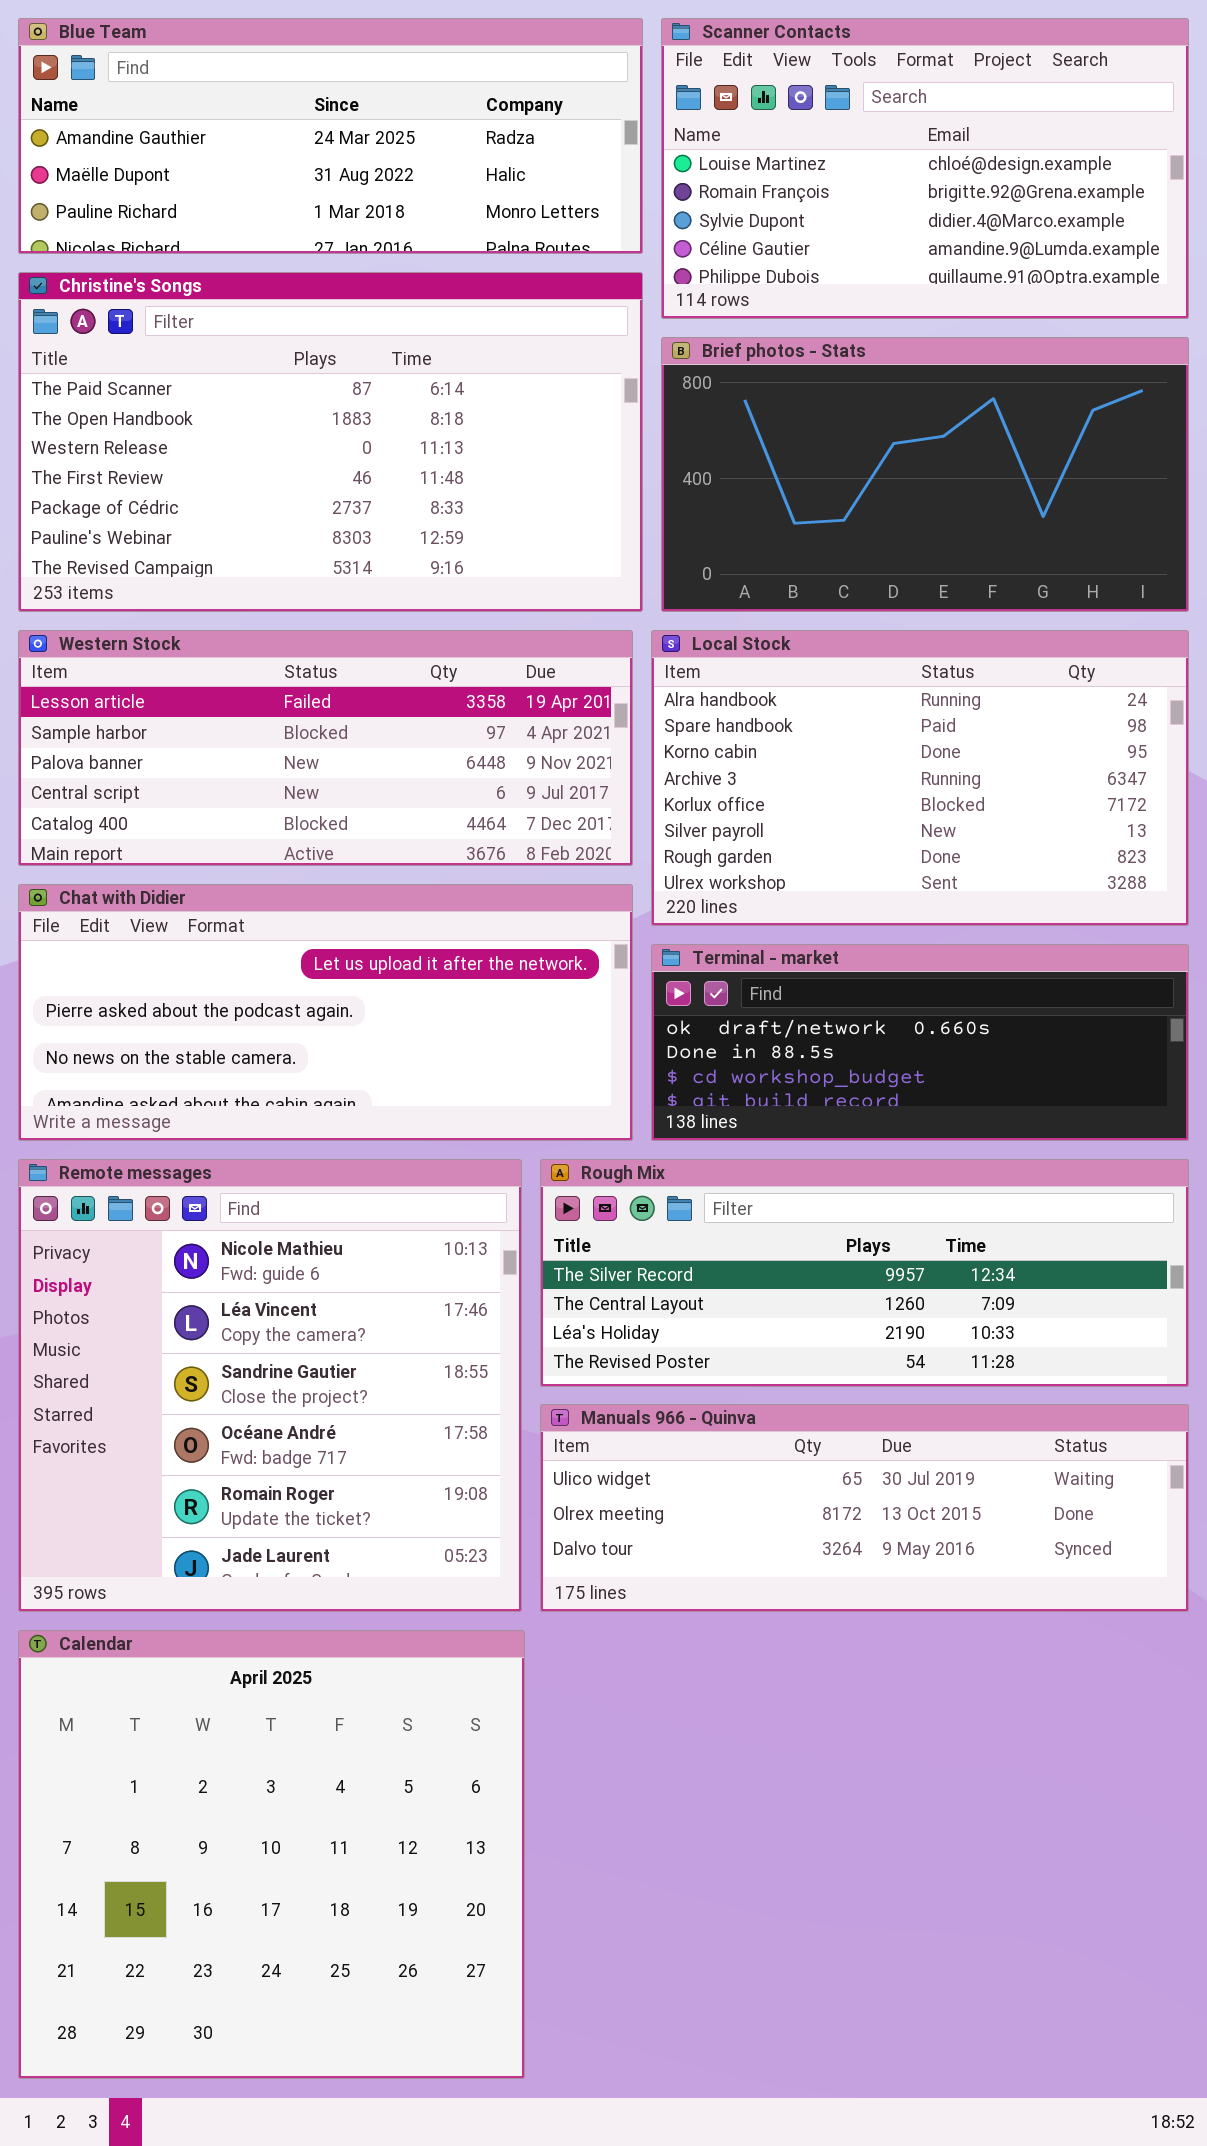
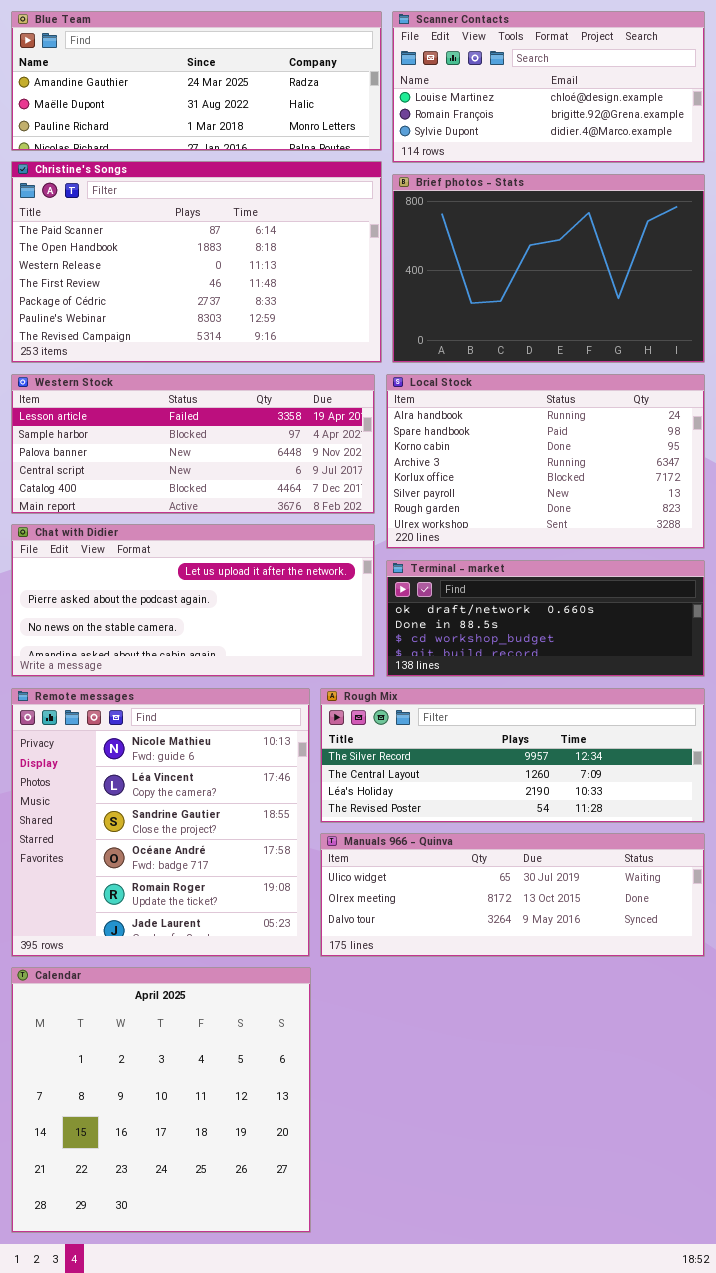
Scanner Contacts: [661,18,1189,319] -> [392,11,705,163], resized
Brief photos - Stats: [661,337,1189,612] -> [392,174,705,363], resized

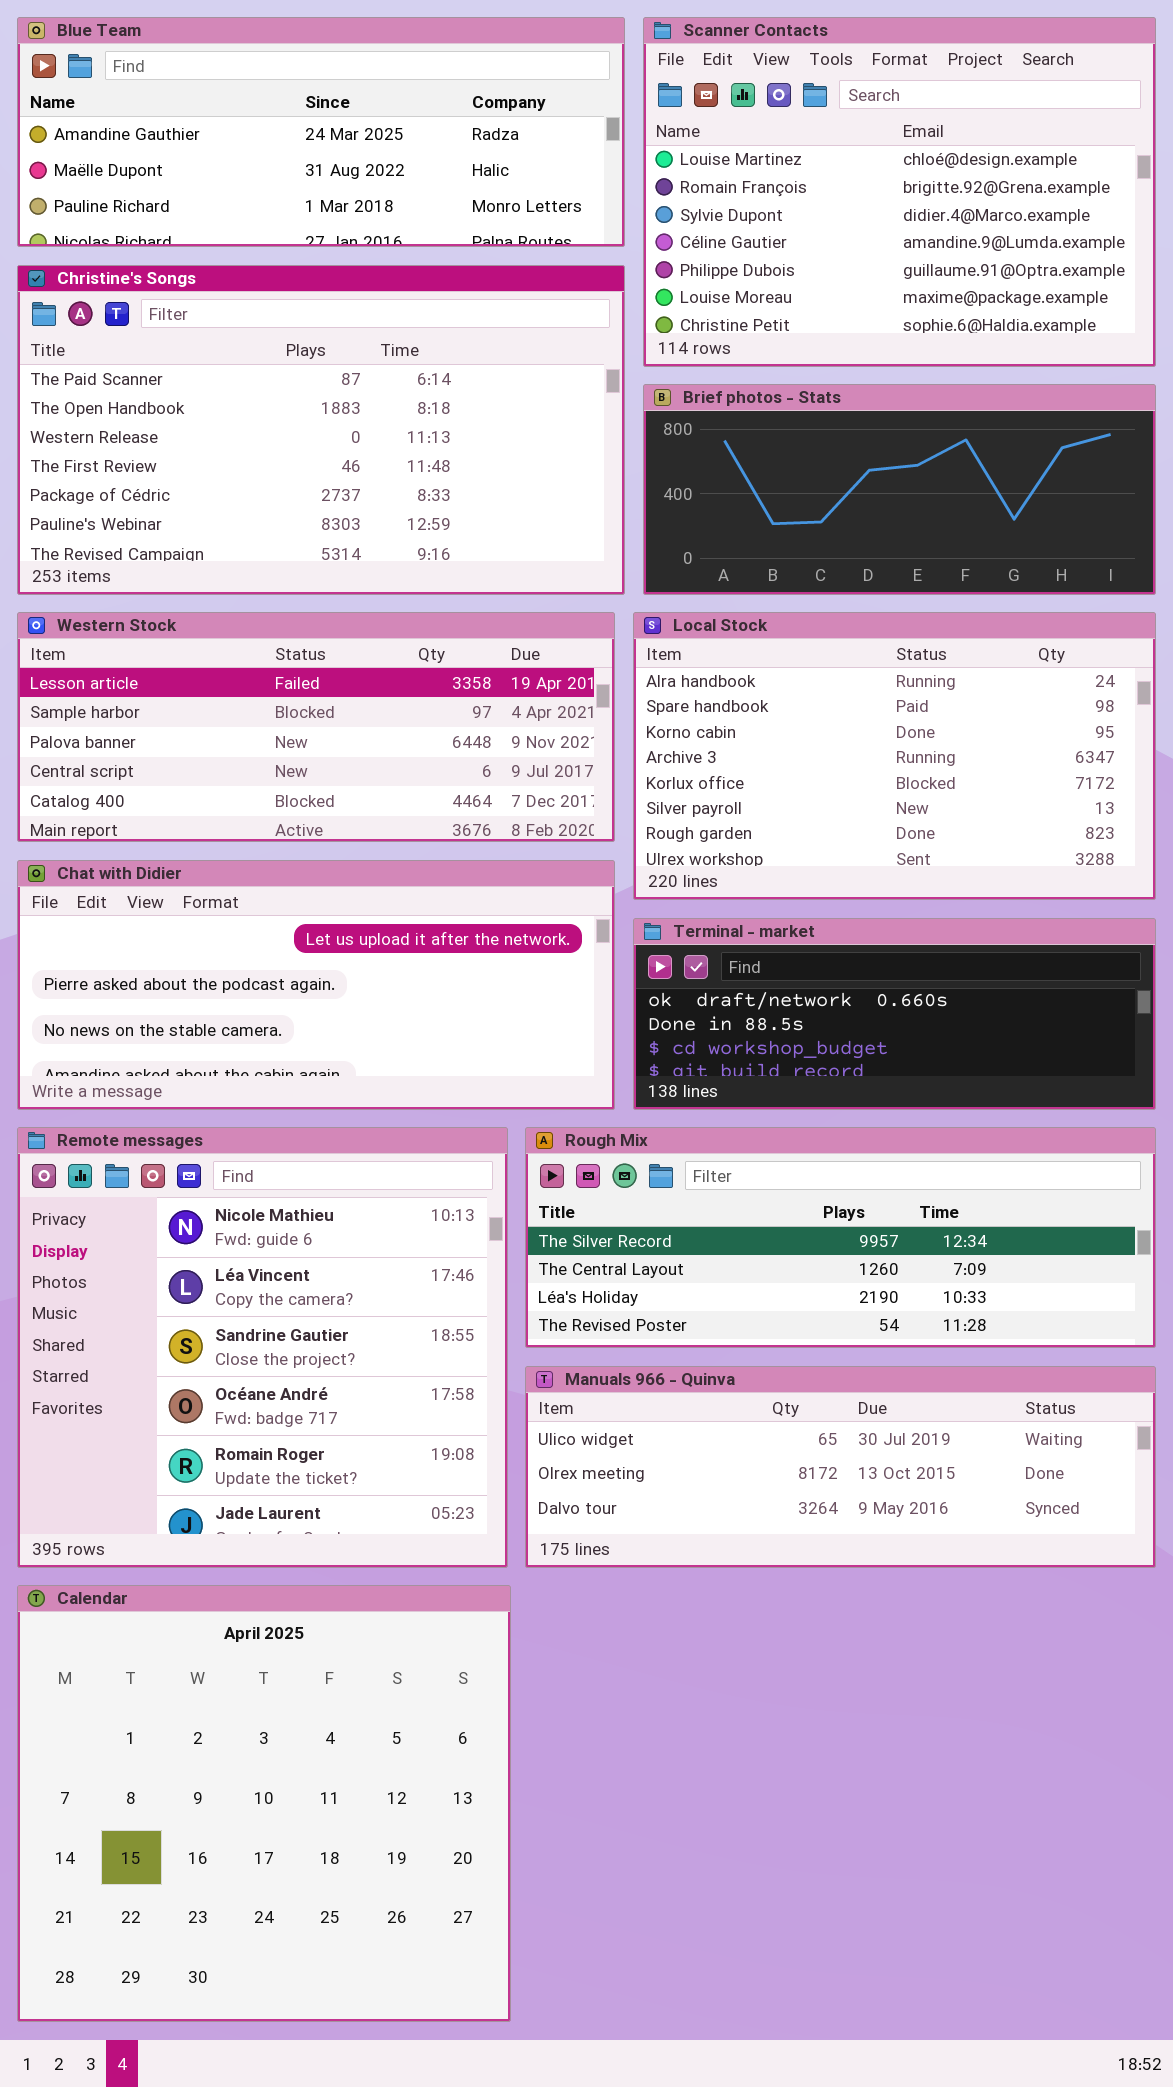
Scanner Contacts: [392,11,705,163] -> [643,17,1156,367], resized
Brief photos - Stats: [392,174,705,363] -> [643,384,1156,595], resized

